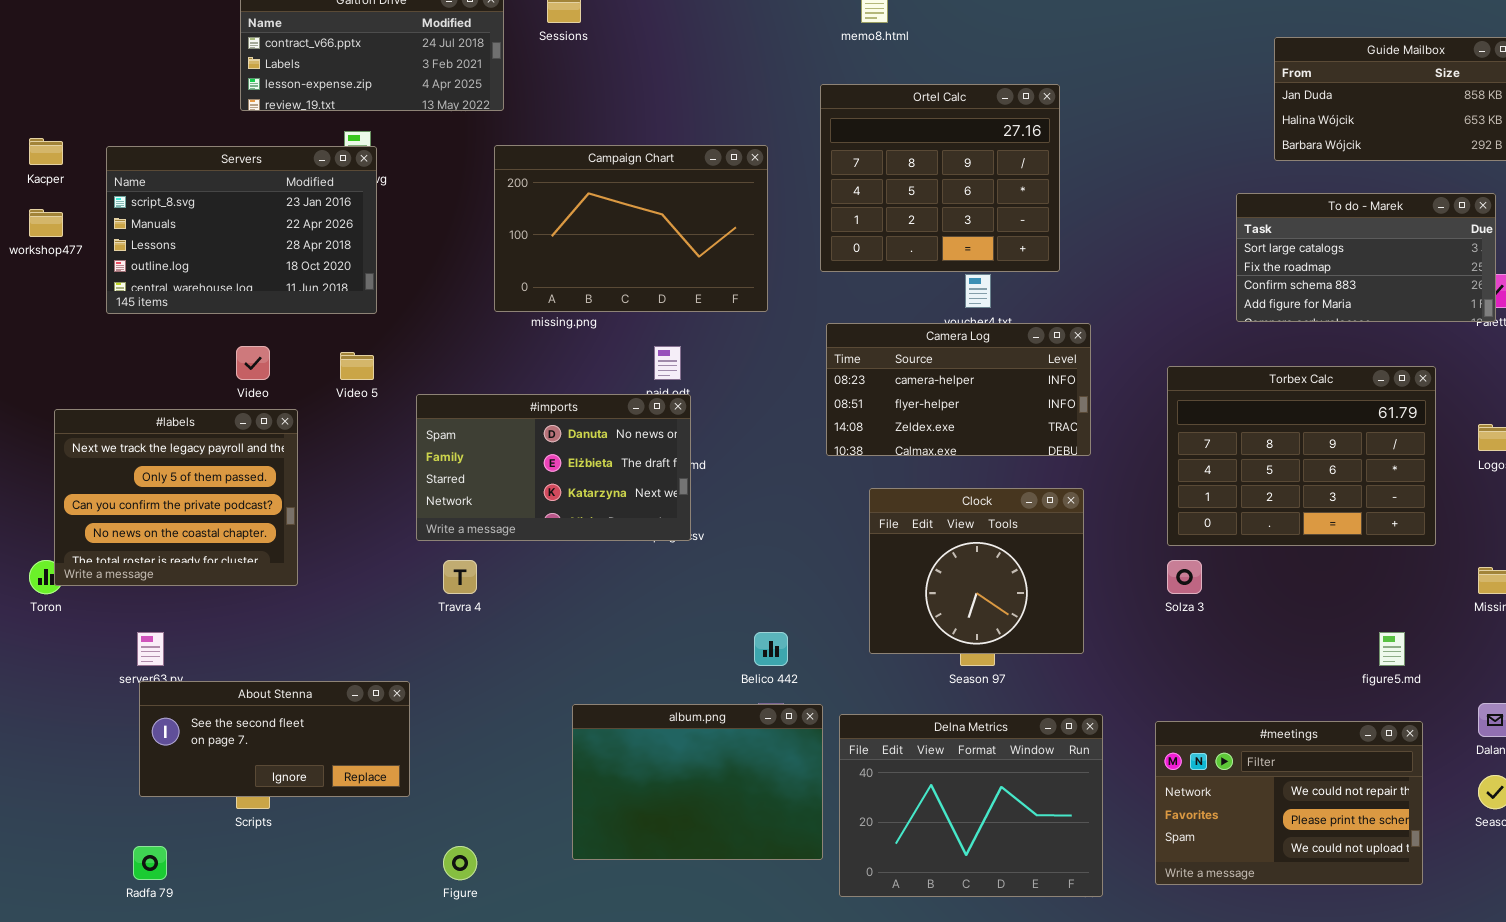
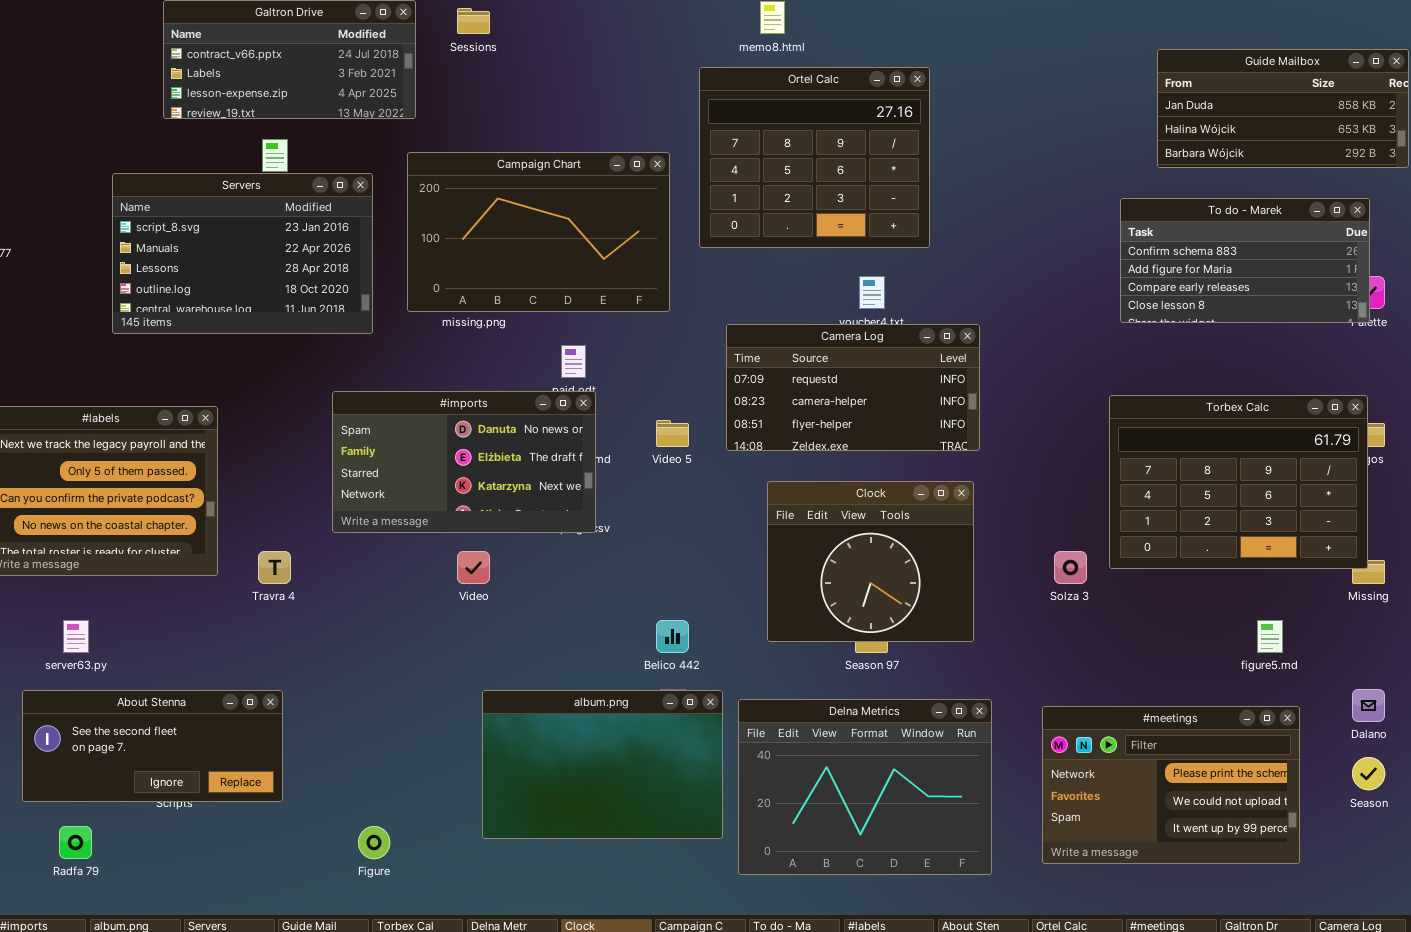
Ortel Calc: [820,84,1060,272] -> [699,67,930,248], moved
Servers: [106,146,377,314] -> [112,173,373,334], moved
To do - Marek: [1236,193,1496,322] -> [1120,198,1370,323], scrolled down 2 rows
Camera Log: [826,323,1091,456] -> [726,324,980,451], scrolled up 1 row
Video: [236,346,270,380] -> [457,551,490,584], moved
Video 5: [340,352,374,380] -> [656,420,689,447], moved
Torbex Calc: [1167,366,1436,546] -> [1109,395,1368,569], moved
Travra 4: [443,560,477,594] -> [258,551,291,584], moved
About Stenna: [139,681,410,797] -> [22,690,283,802], moved
#meetings: [1155,721,1423,885] -> [1042,706,1300,864], scrolled down 1 row

